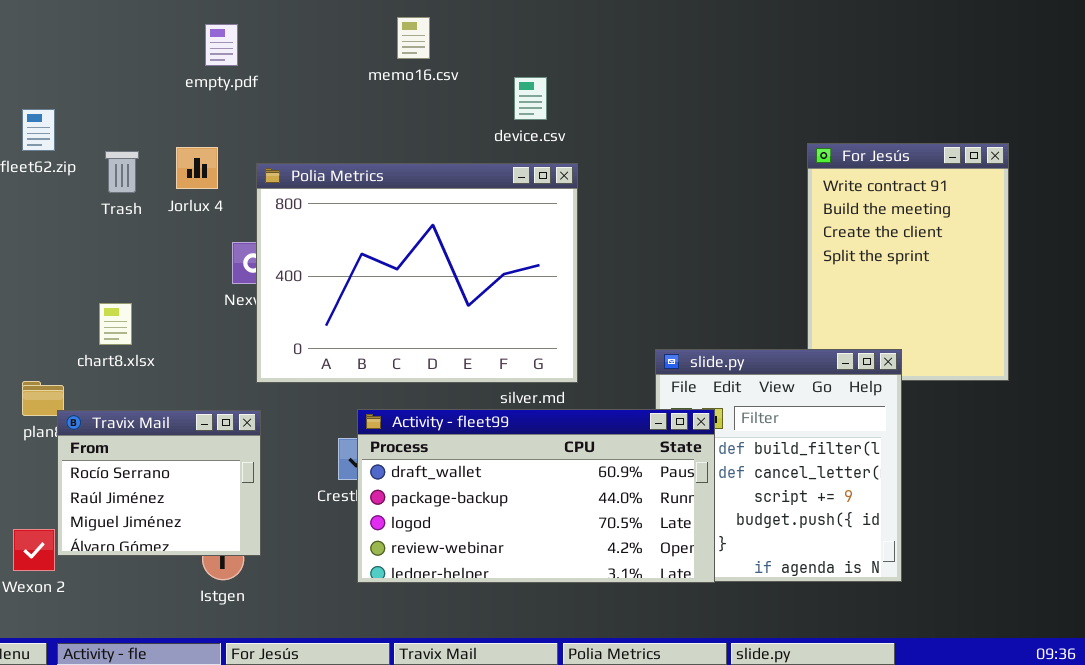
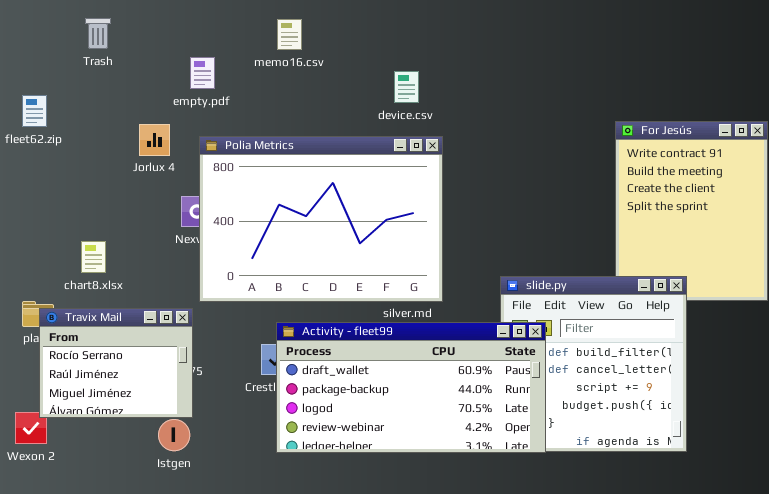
memo16.csv: [397,17,430,59] -> [277,19,302,50], moved
empty.pdf: [205,24,238,66] -> [190,57,215,89], moved
Trash: [105,151,139,193] -> [85,18,111,49], moved
Travix Mail: [57,410,261,556] -> [39,308,193,418], moved

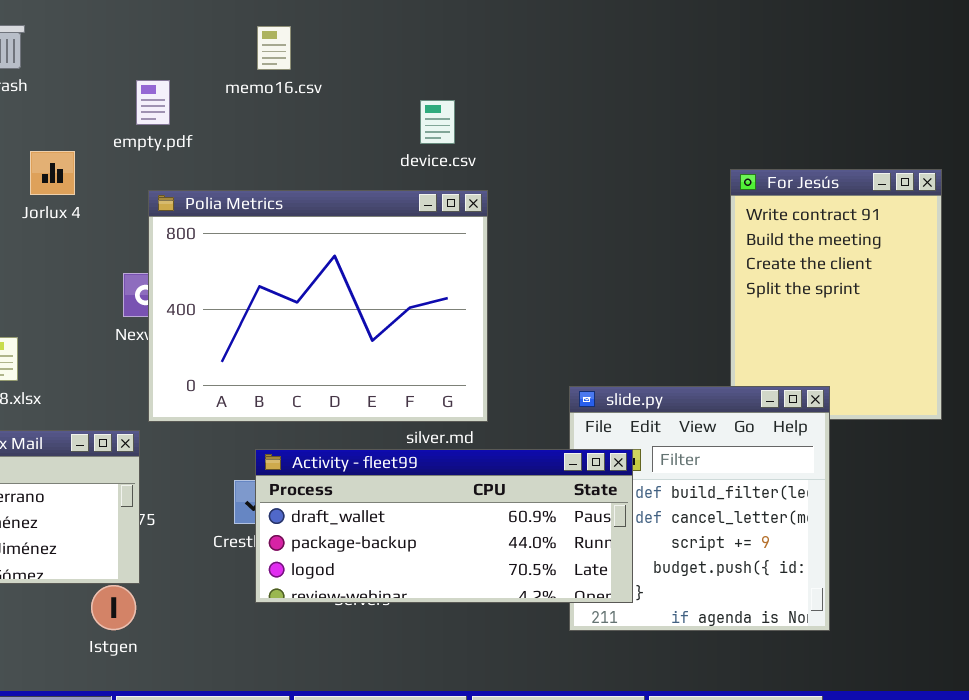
Jorlux 4: [139,124,170,156] -> [30,151,75,195], moved
Activity - fleet99: [276,322,546,453] -> [255,449,633,603], resized

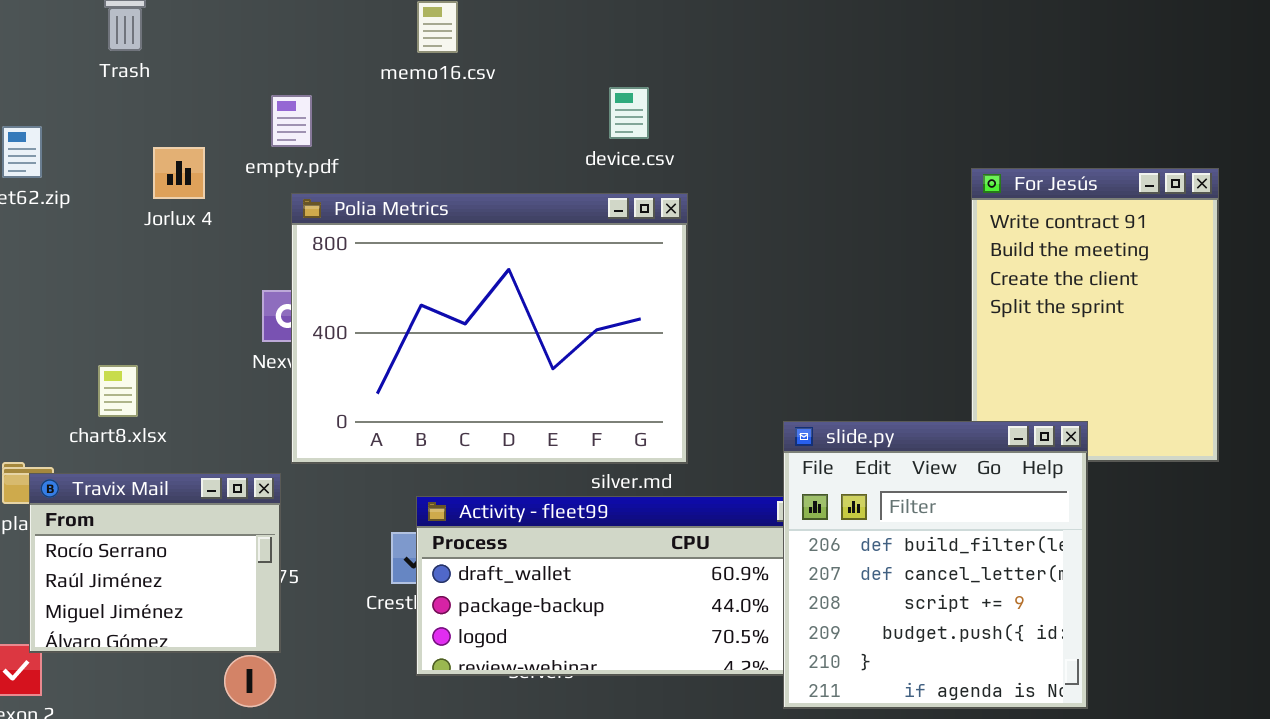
empty.pdf: [136,80,170,125] -> [271,95,312,147], moved
slide.py: [569,386,830,631] -> [783,421,1088,709], raised

